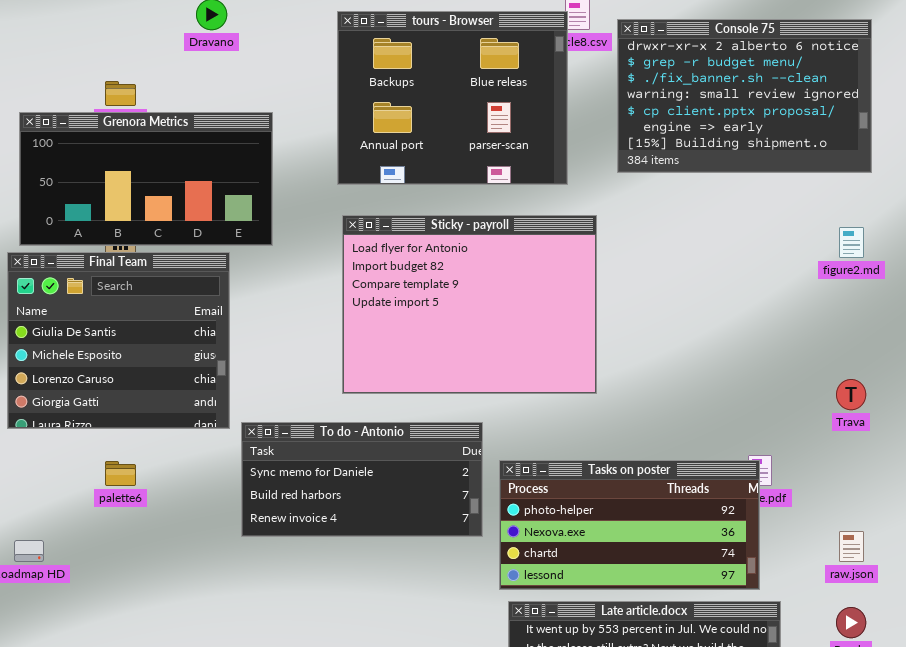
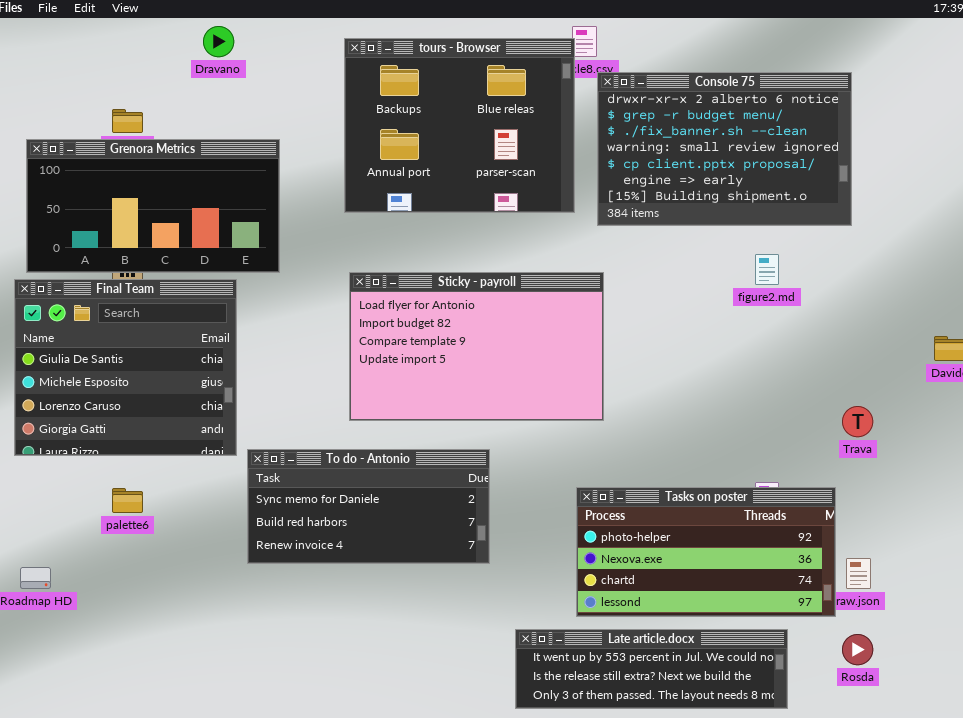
Console 75: [617,19,872,173] -> [597,72,852,226], moved
Sticky - payroll: [342,215,597,394] -> [349,272,604,421], resized
figure2.md: [839,227,864,258] -> [755,254,779,285], moved
Tasks on poster: [499,460,760,590] -> [576,487,836,617], moved

